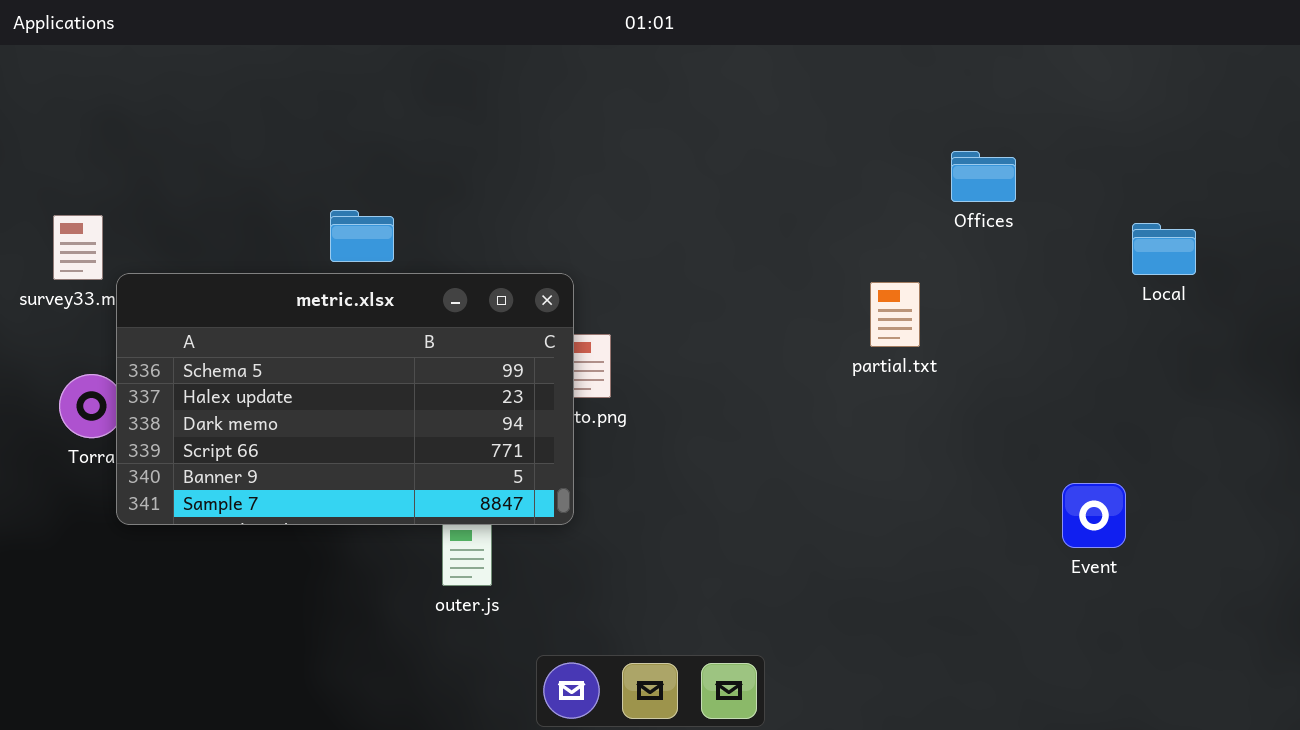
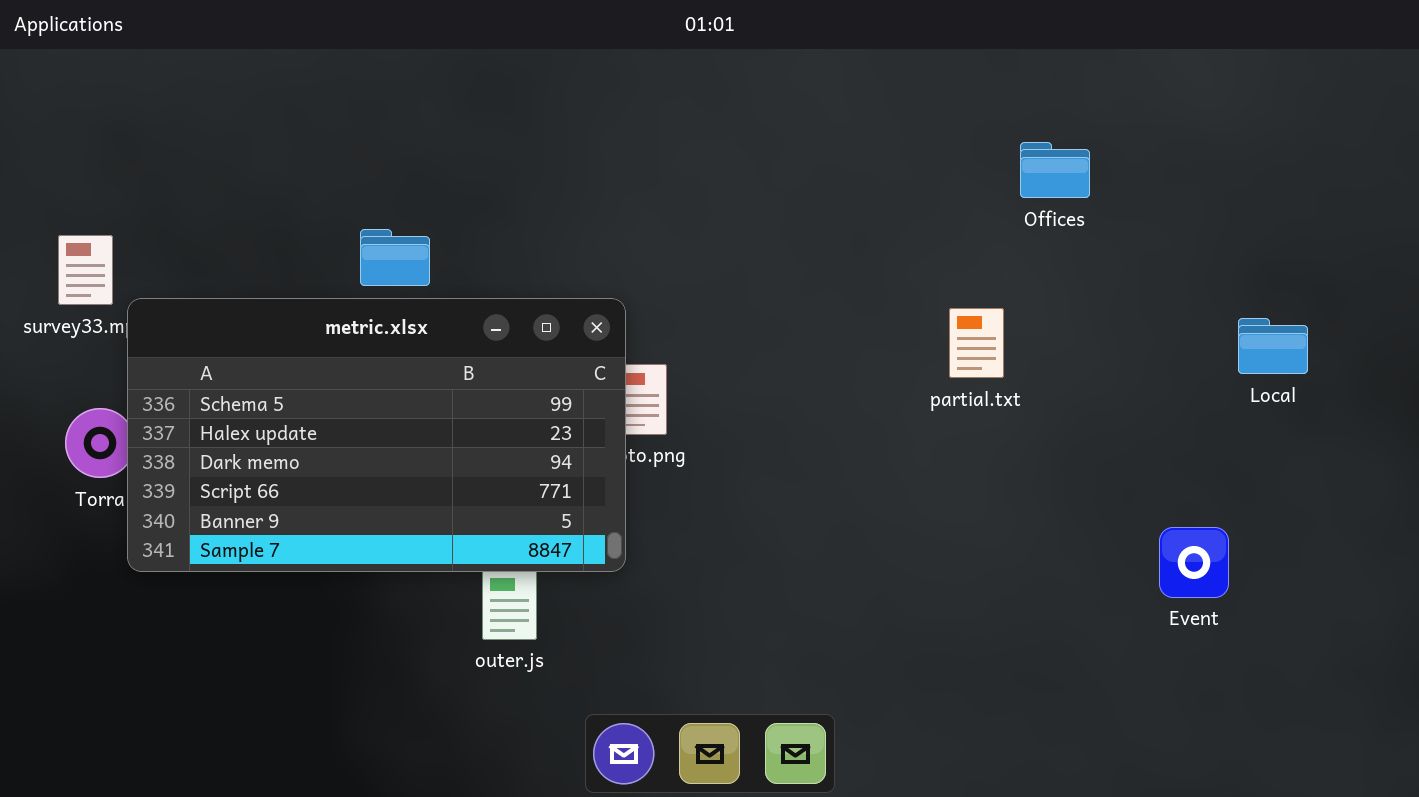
Offices: [951,151,1016,202] -> [1020,142,1090,198], moved
Local: [1132,223,1196,275] -> [1238,318,1308,374], moved

